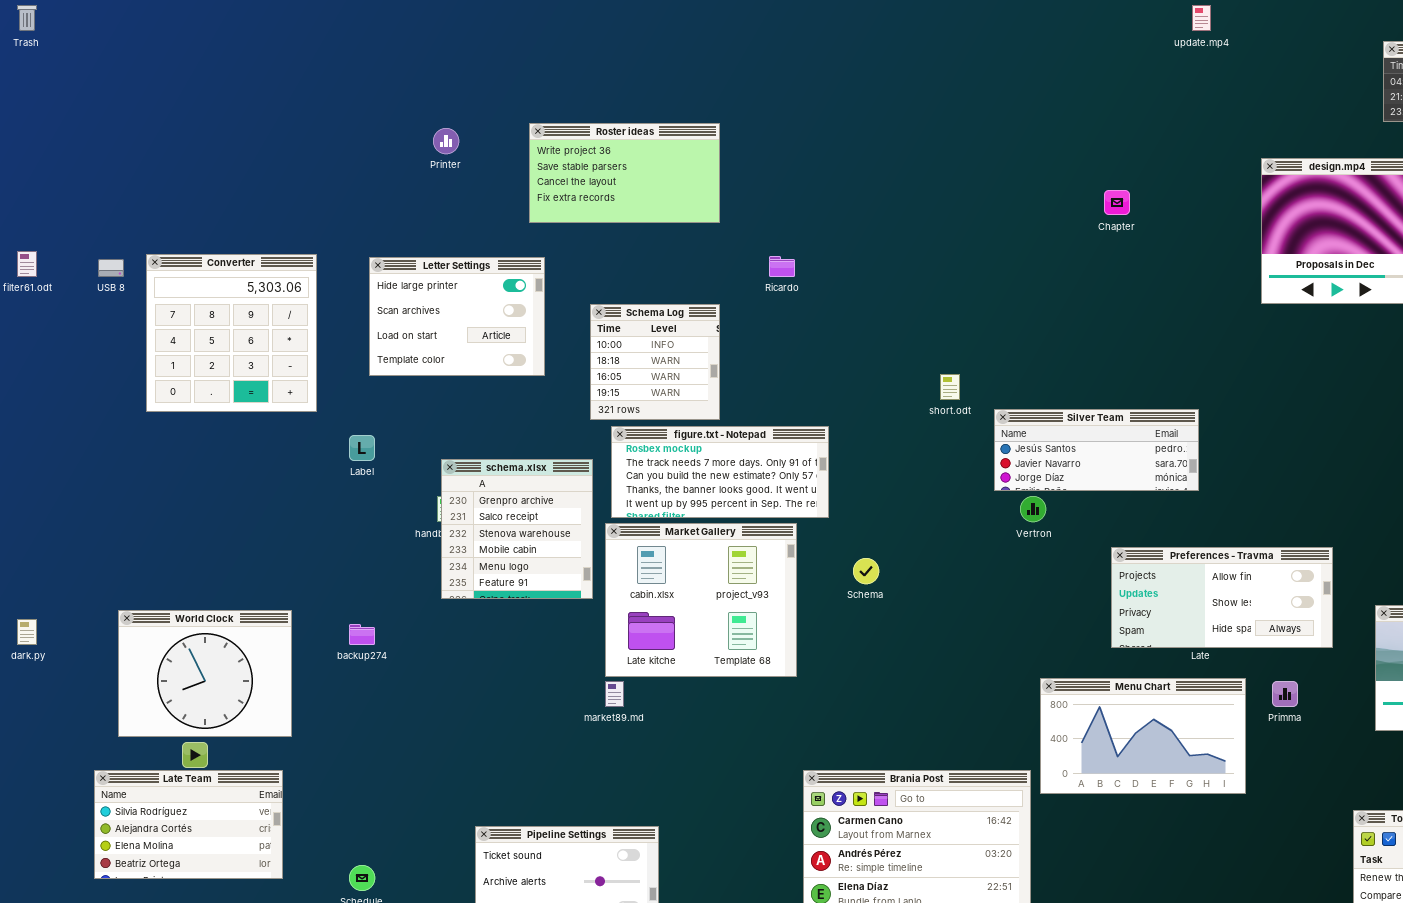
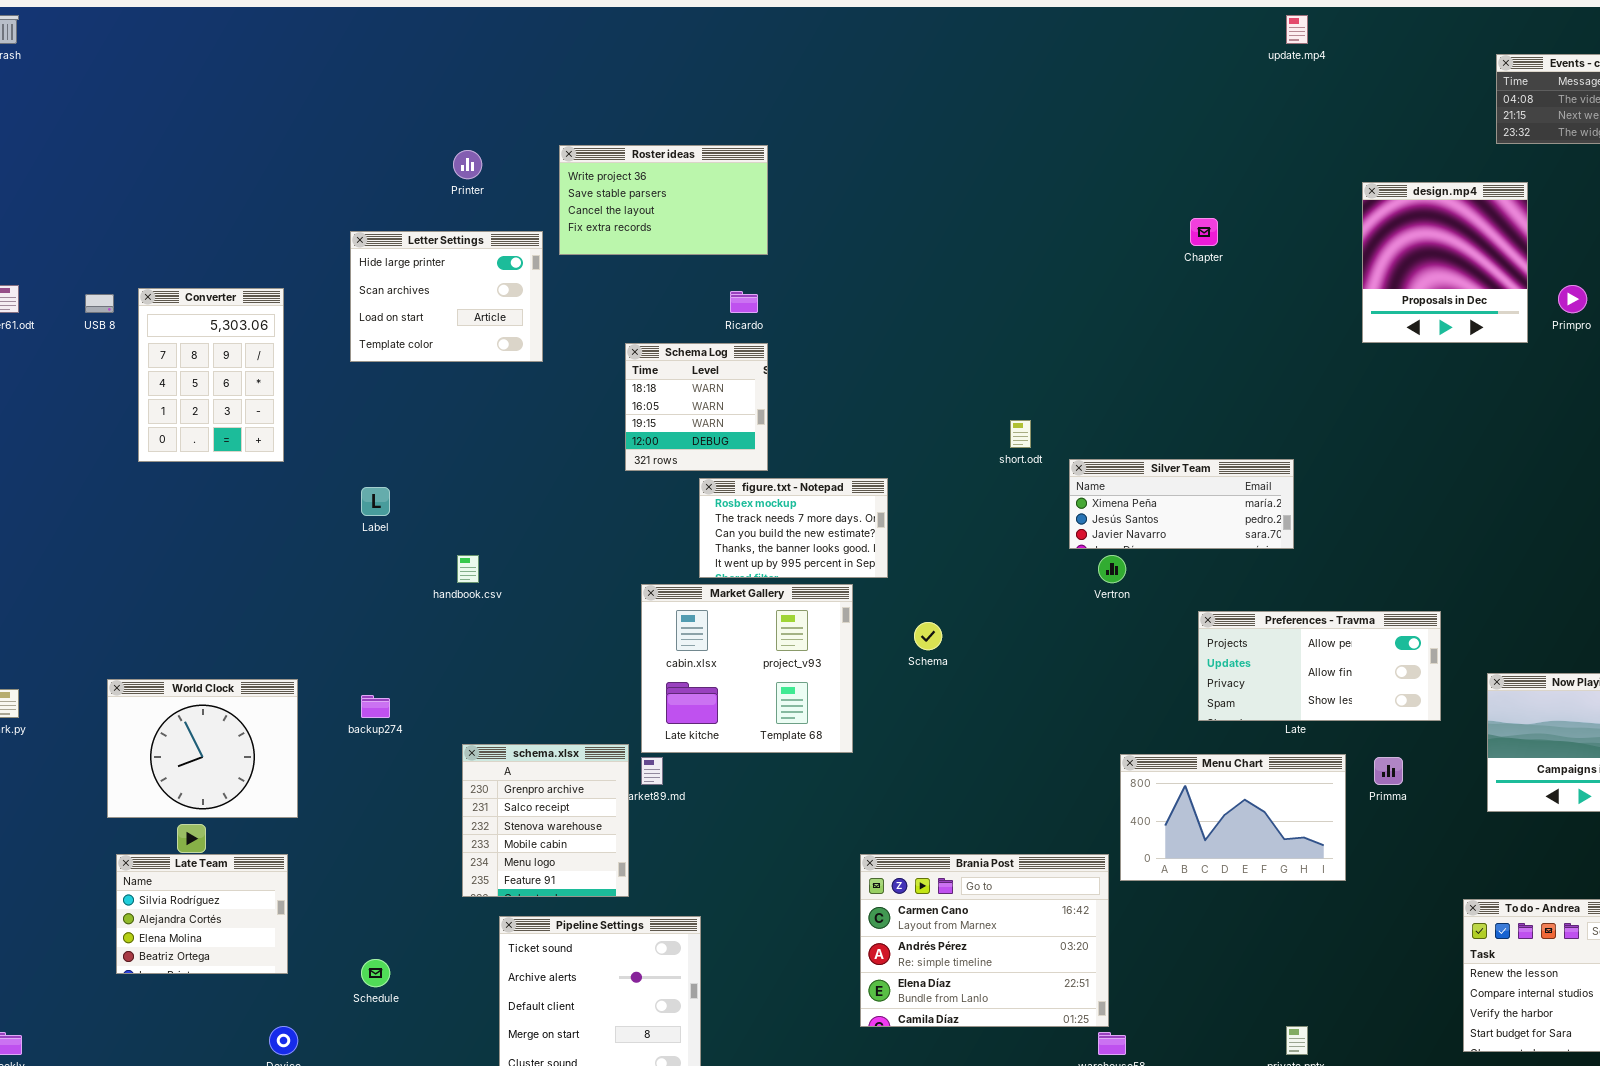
Converter: [146,254,317,412] -> [138,288,284,462], resized
Ricardo: [769,256,795,277] -> [730,291,758,313], moved
Letter Settings: [369,257,545,376] -> [350,231,543,362], moved
Schema Log: [590,304,720,420] -> [625,343,768,471], scrolled down 1 row
Silver Team: [994,409,1199,491] -> [1069,459,1294,549], scrolled up 1 row
figure.txt - Notepad: [611,426,829,518] -> [699,478,888,578], resized
schema.xlsx: [441,459,593,599] -> [462,744,629,897], moved
Preferences - Travma: [1111,547,1333,648] -> [1198,611,1441,721], scrolled up 1 row
Late Team: [94,770,283,879] -> [116,854,288,974], resized

